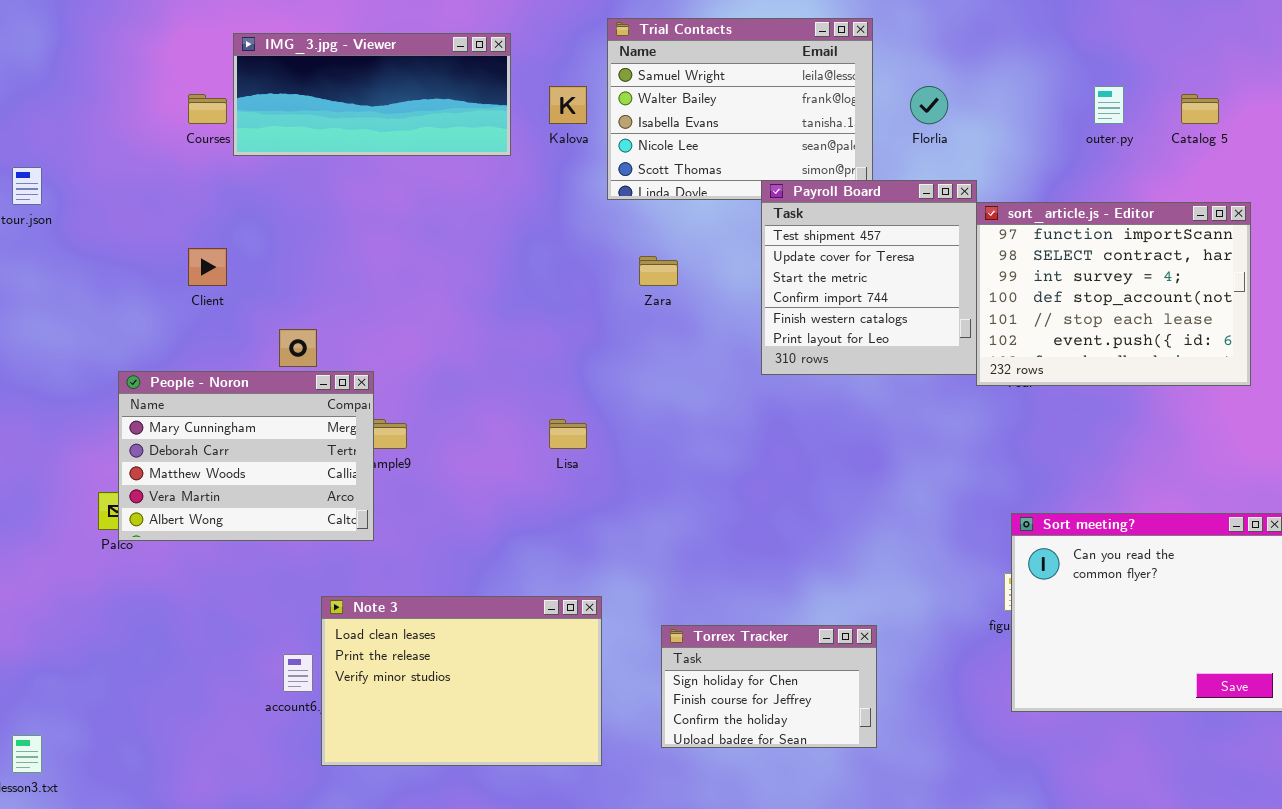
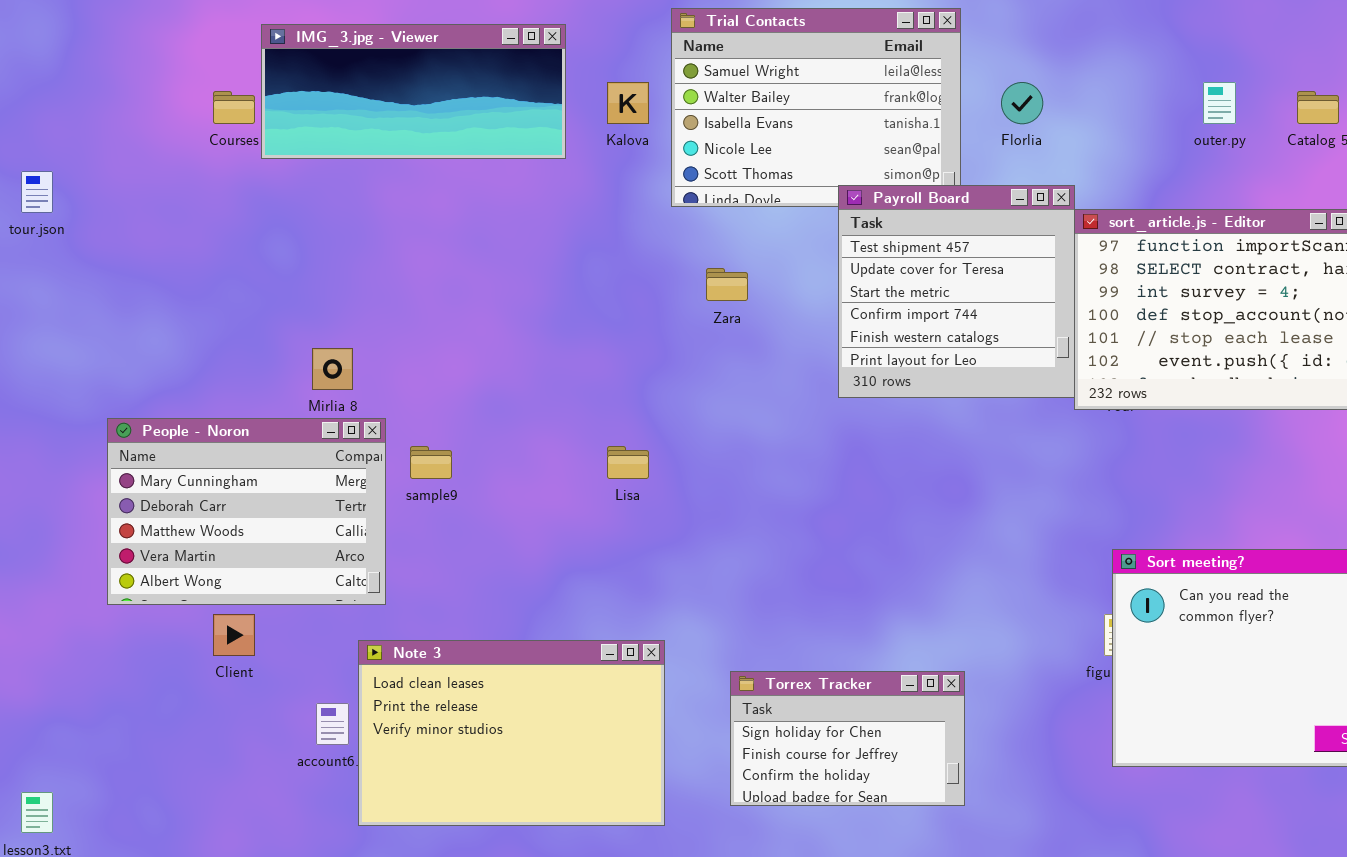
Client: [188,248,227,286] -> [213,614,255,656], moved
People - Noron: [118,371,374,541] -> [107,418,386,605], moved

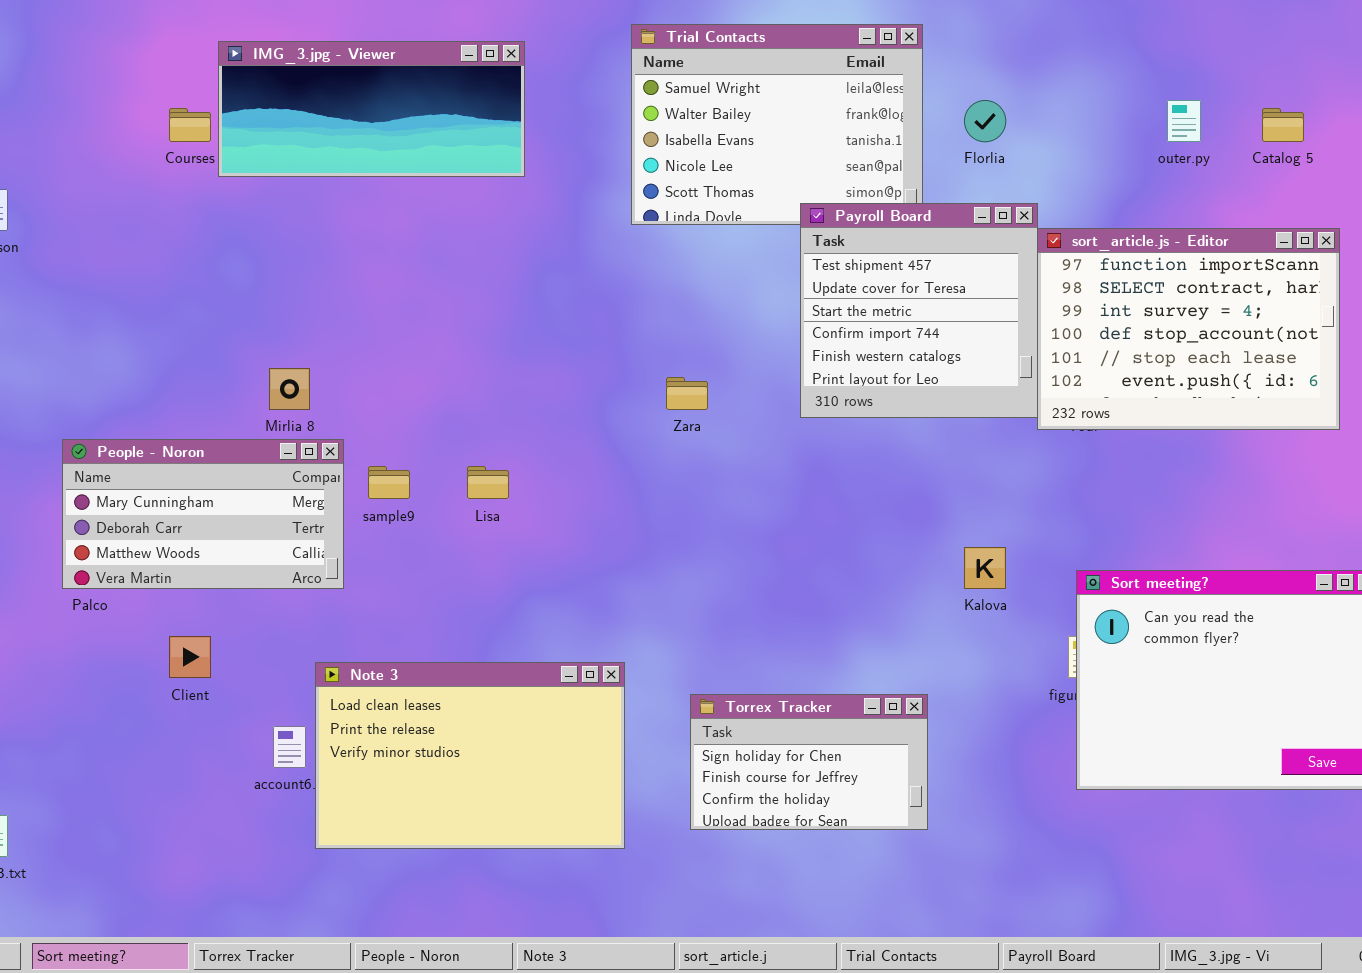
Kalova: [607,82,649,124] -> [964,547,1006,589], moved
Zara: [706,268,748,301] -> [666,377,708,410], moved
People - Noron: [107,418,386,605] -> [62,439,344,589], resized
Lisa: [607,446,649,479] -> [467,466,509,499], moved

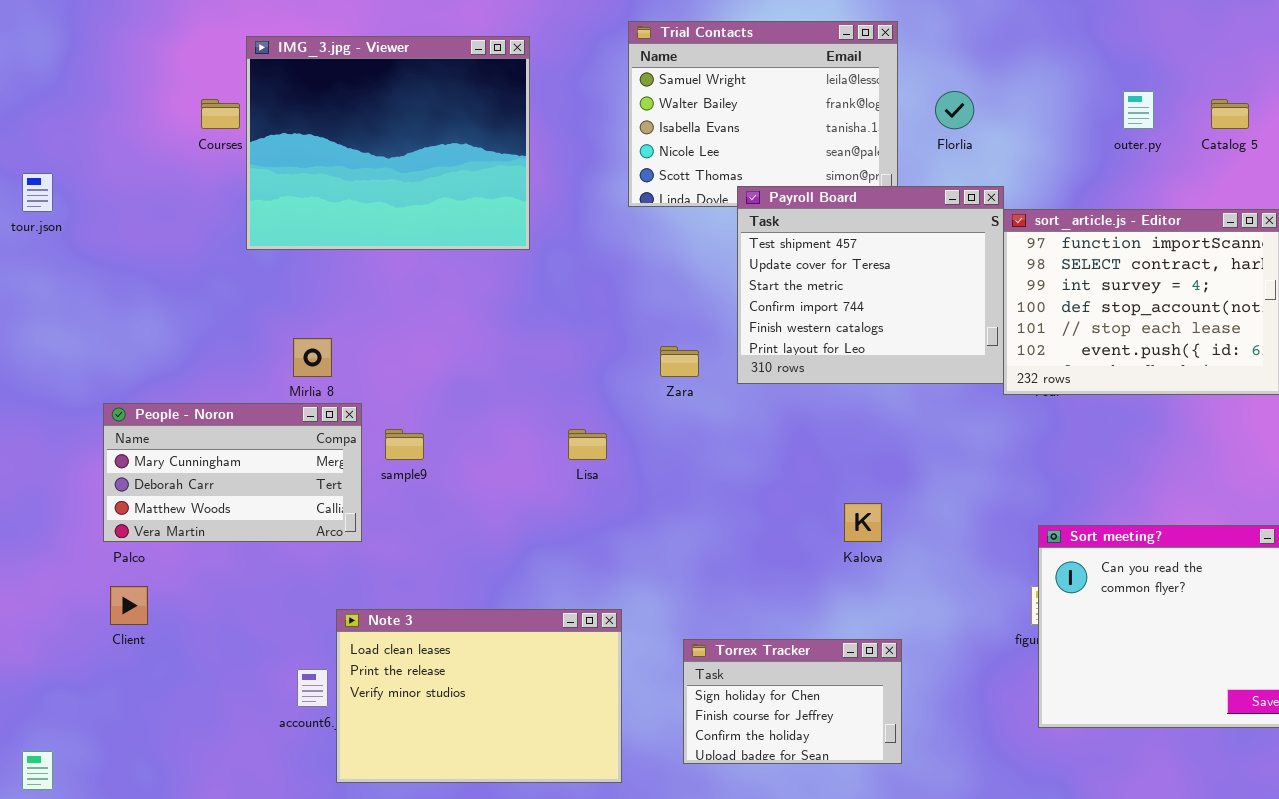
IMG_3.jpg - Viewer: [218,41,525,177] -> [246,36,530,250], resized
Payroll Board: [800,203,1038,418] -> [737,186,1004,384], resized
Lisa: [467,466,509,499] -> [568,429,607,460], moved
Kalova: [964,547,1006,589] -> [844,503,882,542], moved
Client: [169,636,211,678] -> [110,586,148,625], moved

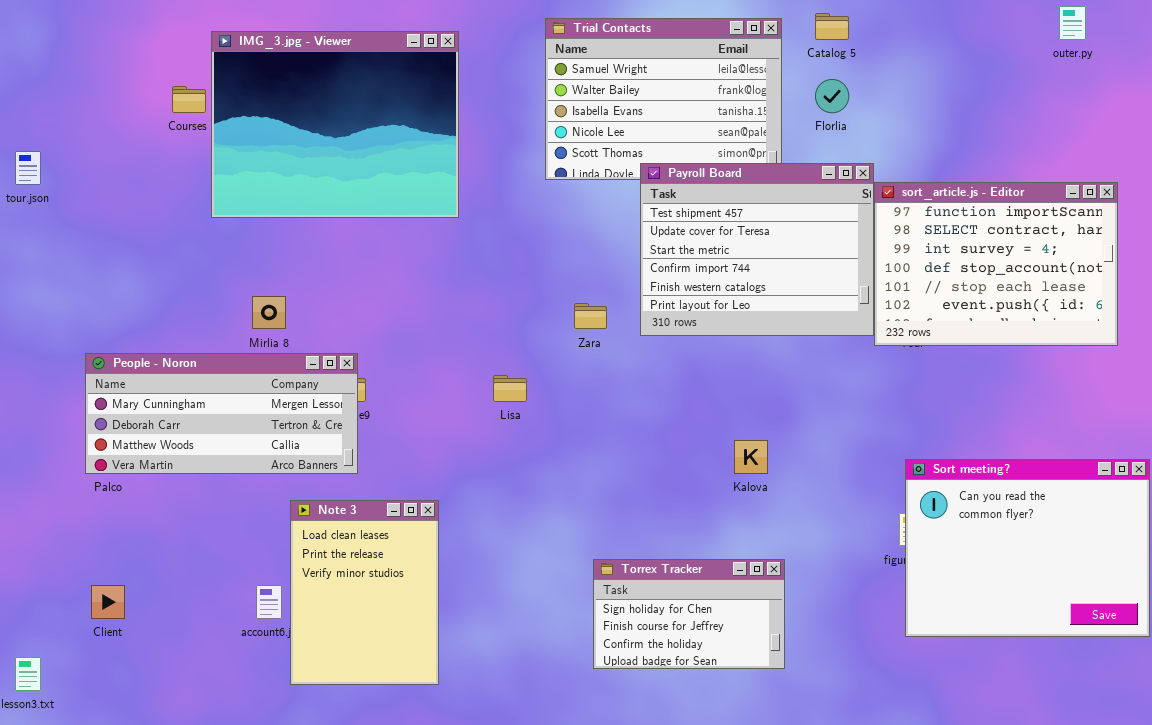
outer.py: [1123,91,1154,129] -> [1059,6,1086,40], moved
Catalog 5: [1211,99,1249,129] -> [815,13,849,40], moved
People - Noron: [103,403,362,542] -> [85,353,358,474], resized
Client: [110,586,148,625] -> [91,585,125,619], moved
Note 3: [336,609,622,783] -> [290,500,439,685], resized

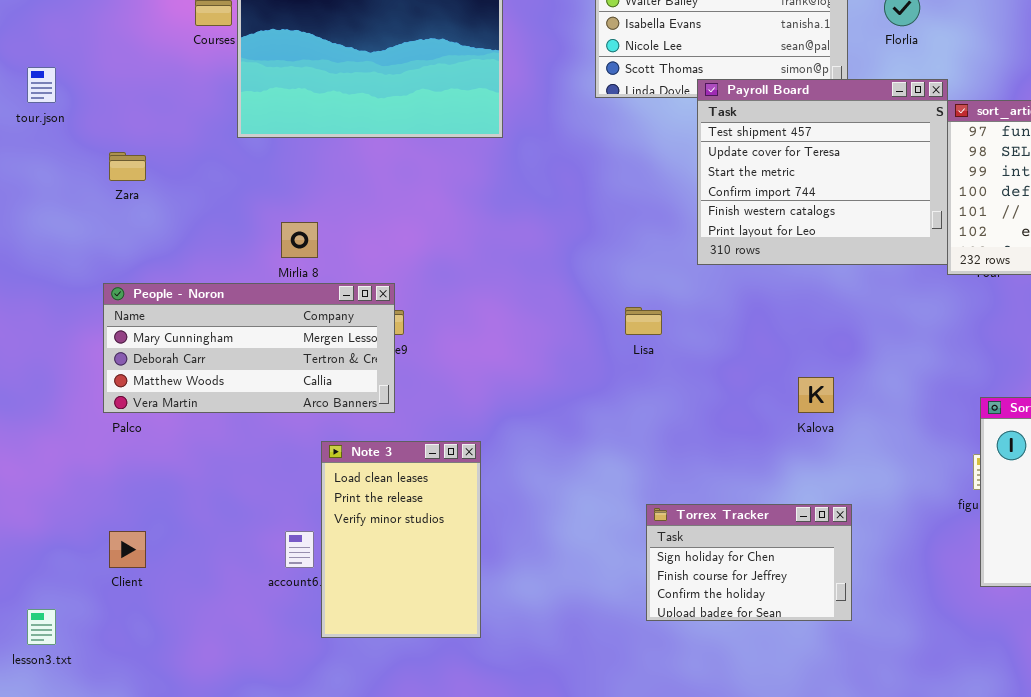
Zara: [574,303,607,329] -> [109,152,146,181], moved
Lisa: [493,375,527,402] -> [625,307,662,335], moved

